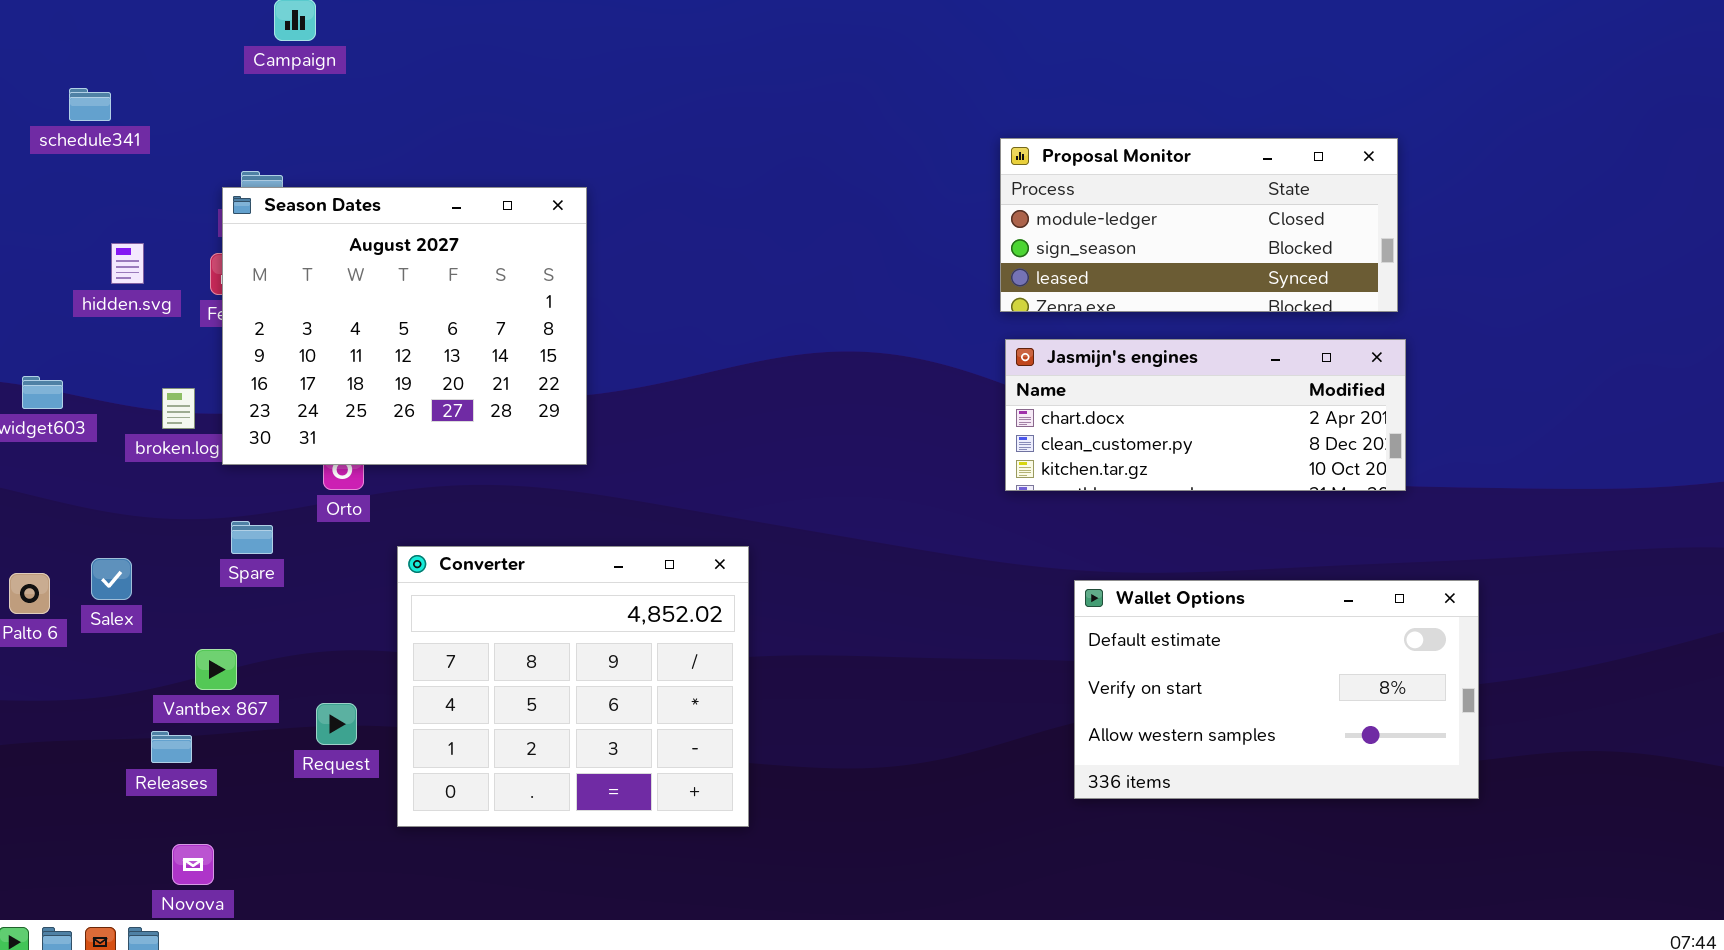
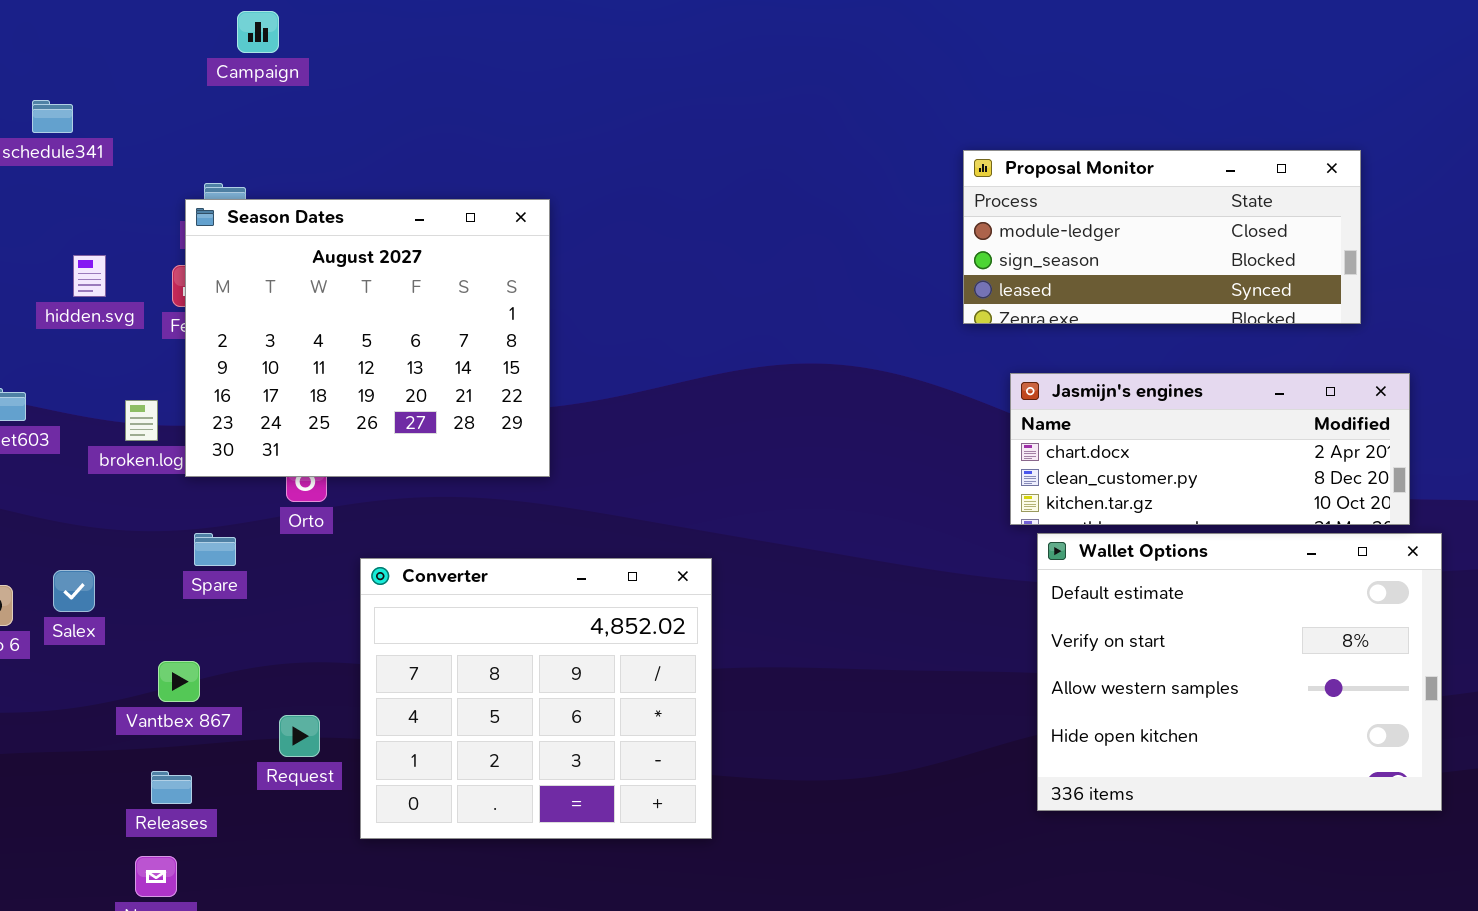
Jasmijn's engines: [1005,339,1406,491] -> [1010,373,1410,525], moved
Wallet Options: [1074,580,1479,799] -> [1037,533,1442,811], resized
Releases: [151,731,192,763] -> [151,771,192,804], moved

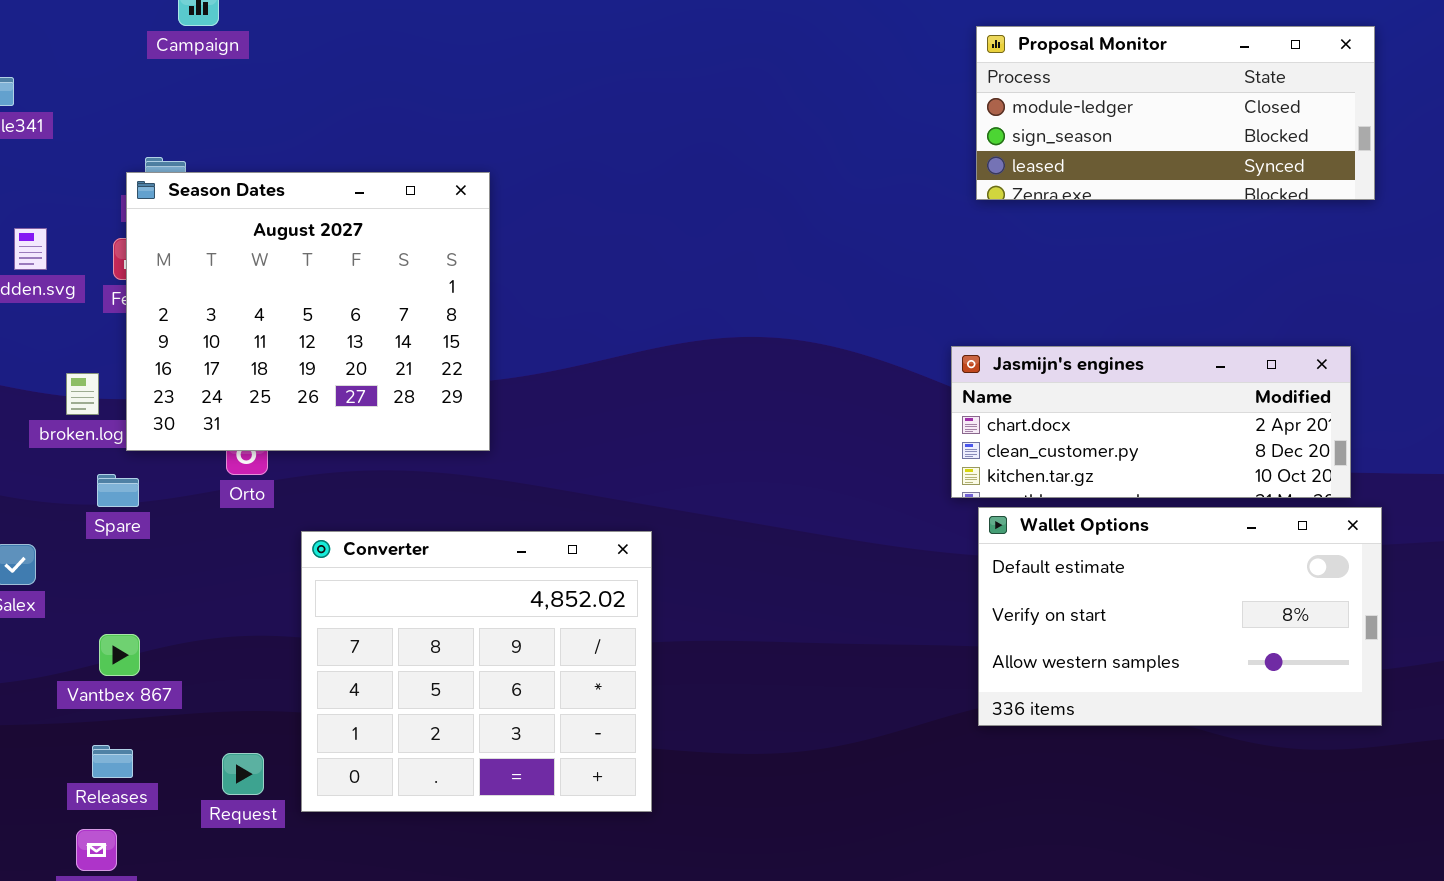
Proposal Monitor: [963,150,1361,324] -> [976,26,1375,200], moved
Spare: [194,533,236,566] -> [97,474,139,507], moved
Wallet Options: [1037,533,1442,811] -> [978,507,1382,726], resized
Request: [279,715,320,757] -> [222,753,264,795], moved

